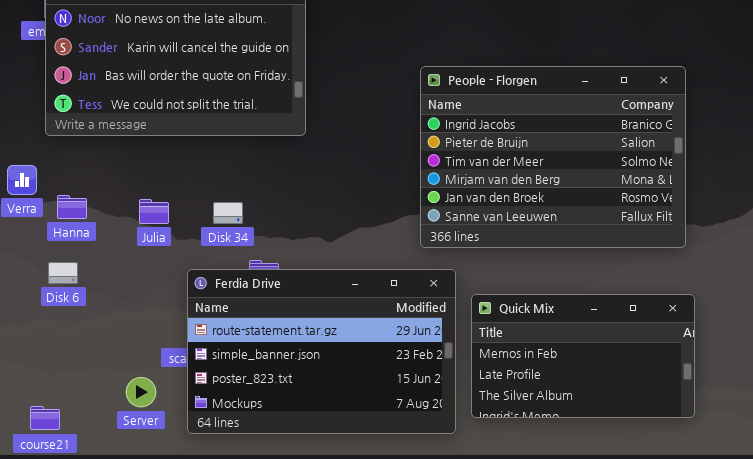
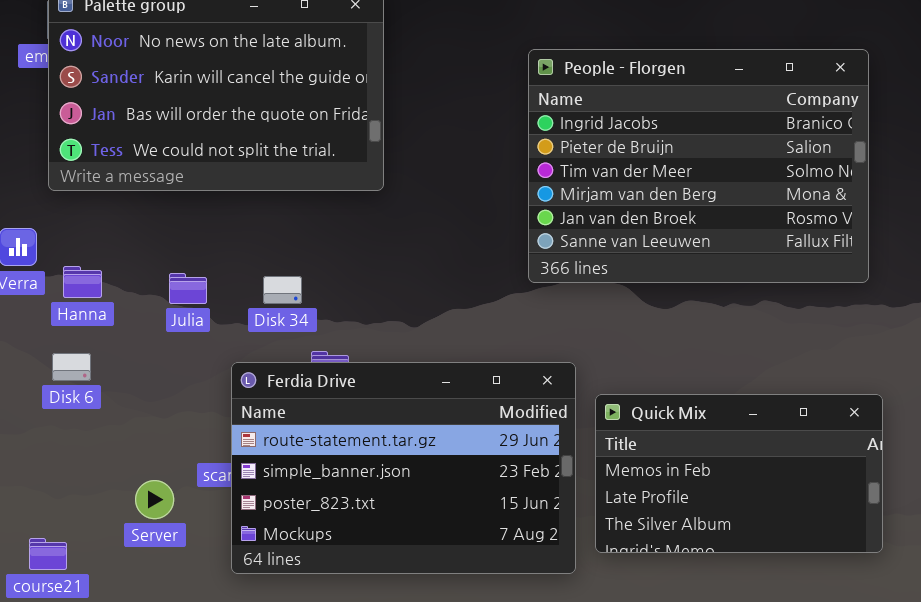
People - Florgen: [420,66,686,248] -> [528,49,869,283], moved
Server: [126,377,156,407] -> [135,480,174,519], moved

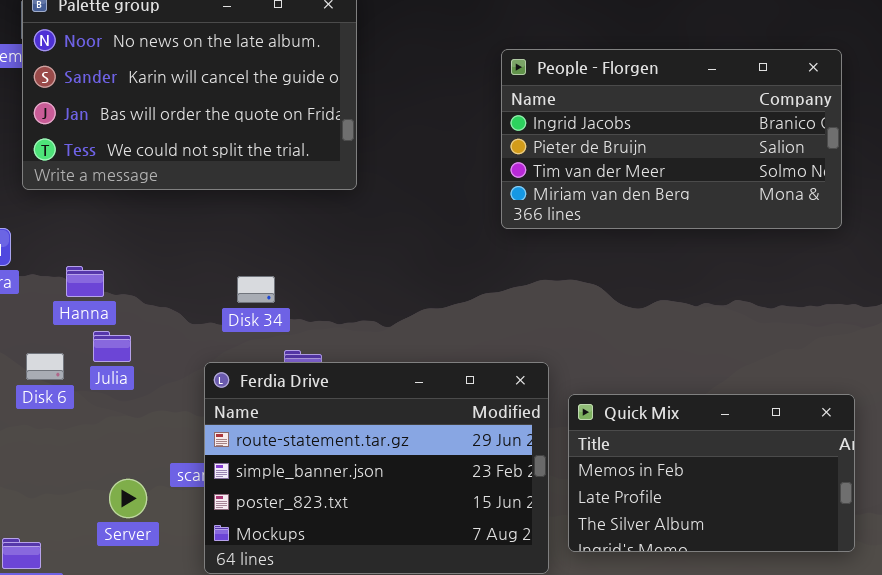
People - Florgen: [528,49,869,283] -> [501,49,842,229], resized
Hanna: [63,266,102,298] -> [66,266,104,297], moved
Julia: [169,273,207,304] -> [93,331,131,362], moved

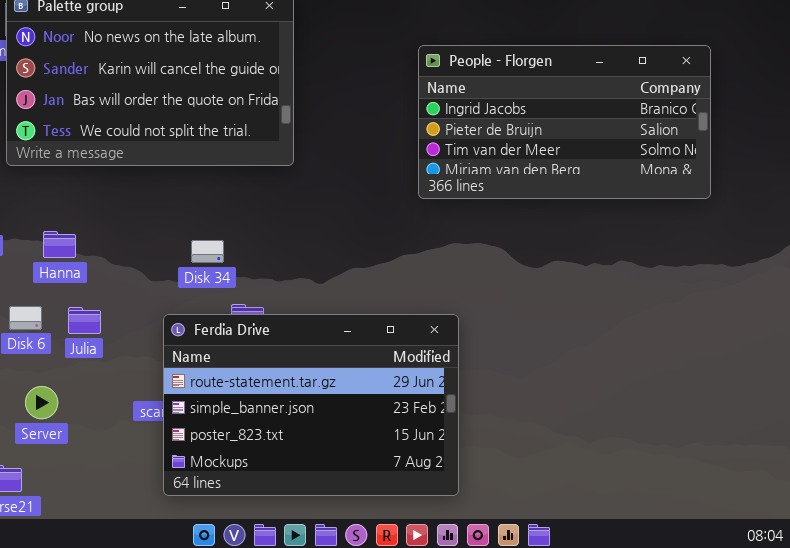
Julia: [93,331,131,362] -> [68,307,101,334], moved
Quick Mix: [568,394,855,552] -> none, closed
Server: [109,479,147,518] -> [25,386,58,419], moved

